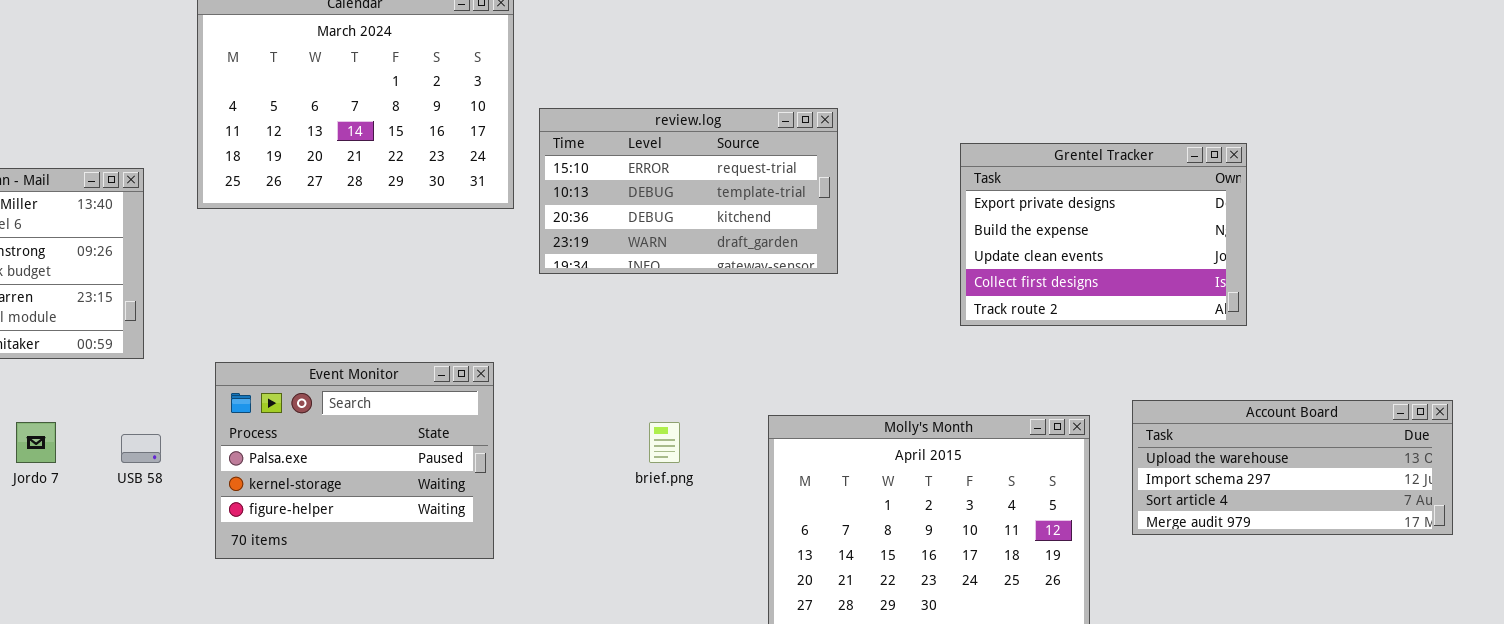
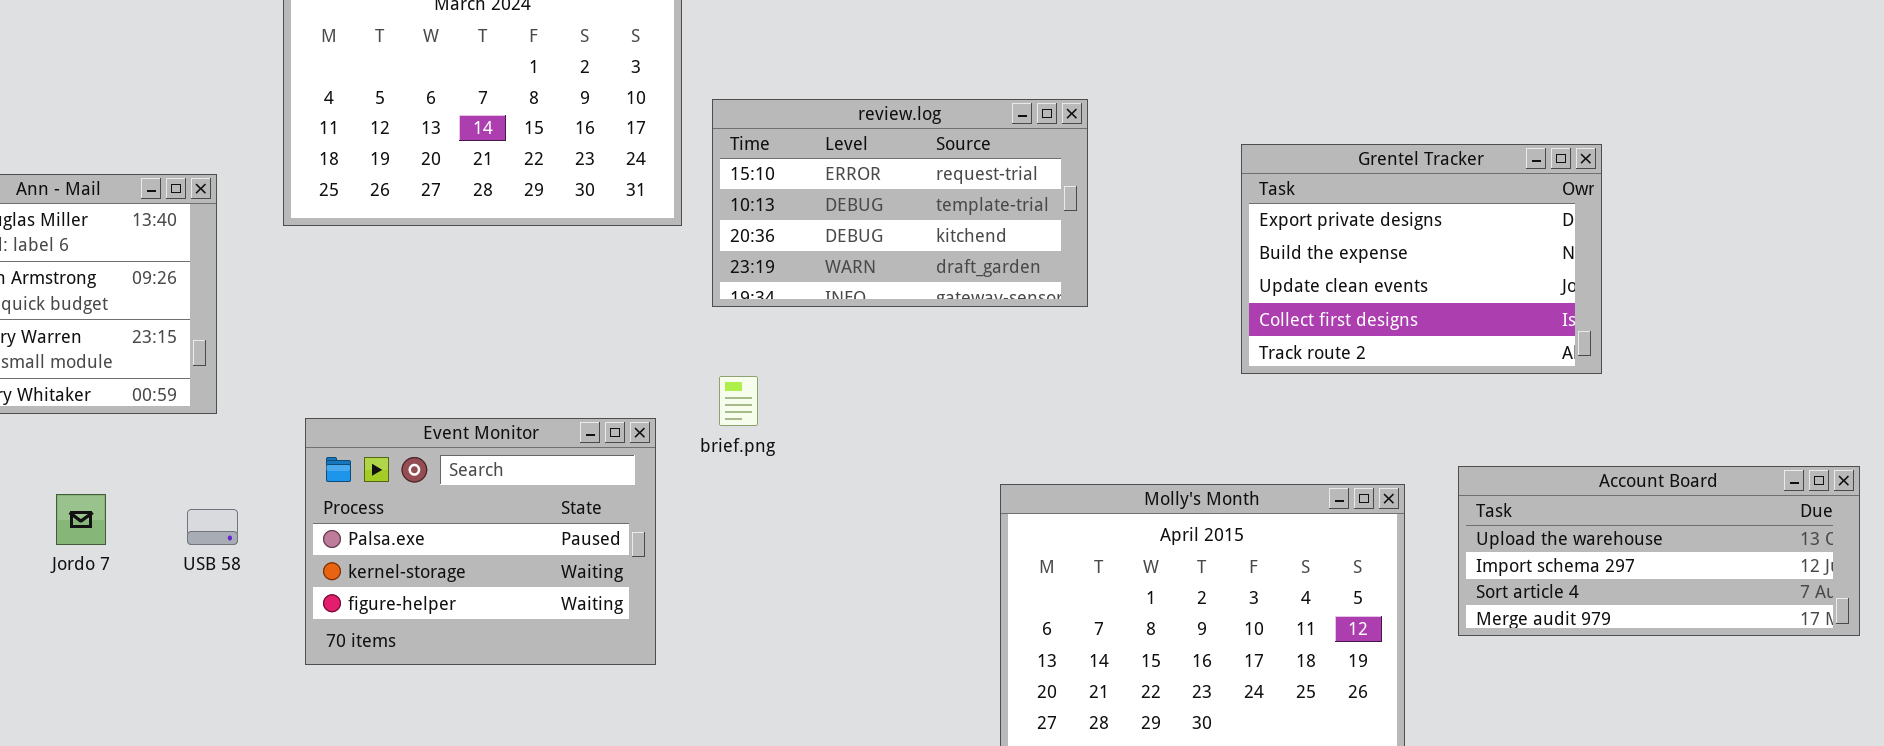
brief.png: [649,422,680,463] -> [719,376,758,426], moved

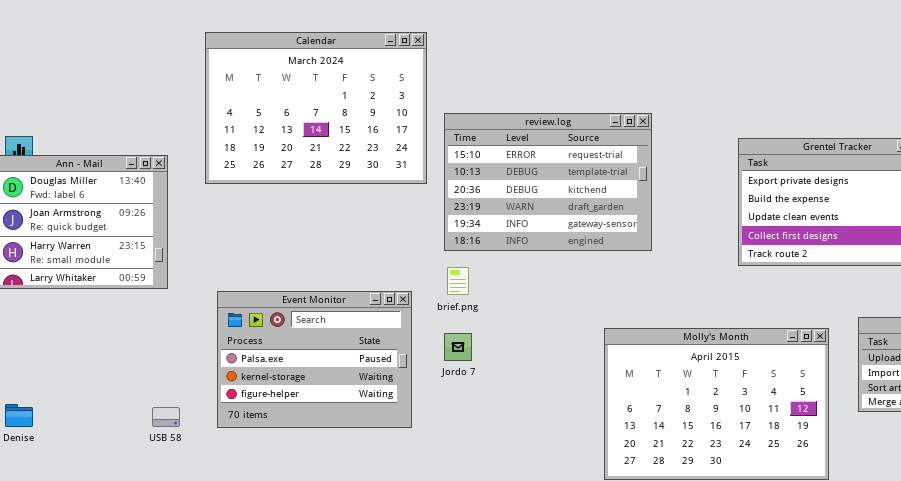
review.log: [712,99,1088,307] -> [444,113,652,251], resized
Jordo 7: [56,494,106,545] -> [444,333,472,361], moved
USB 58: [187,509,238,545] -> [152,407,180,427], moved

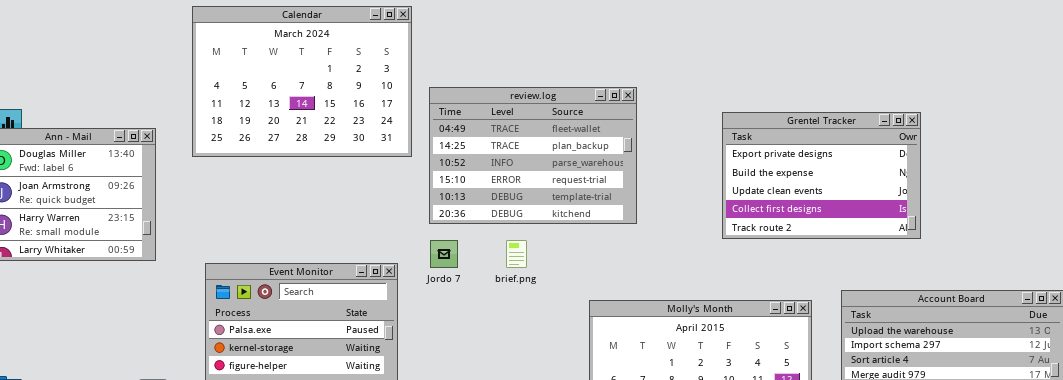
review.log: [444,113,652,251] -> [429,87,637,224], scrolled up 3 rows
brief.png: [447,267,469,295] -> [506,240,527,268], moved
Jordo 7: [444,333,472,361] -> [430,240,458,268], moved

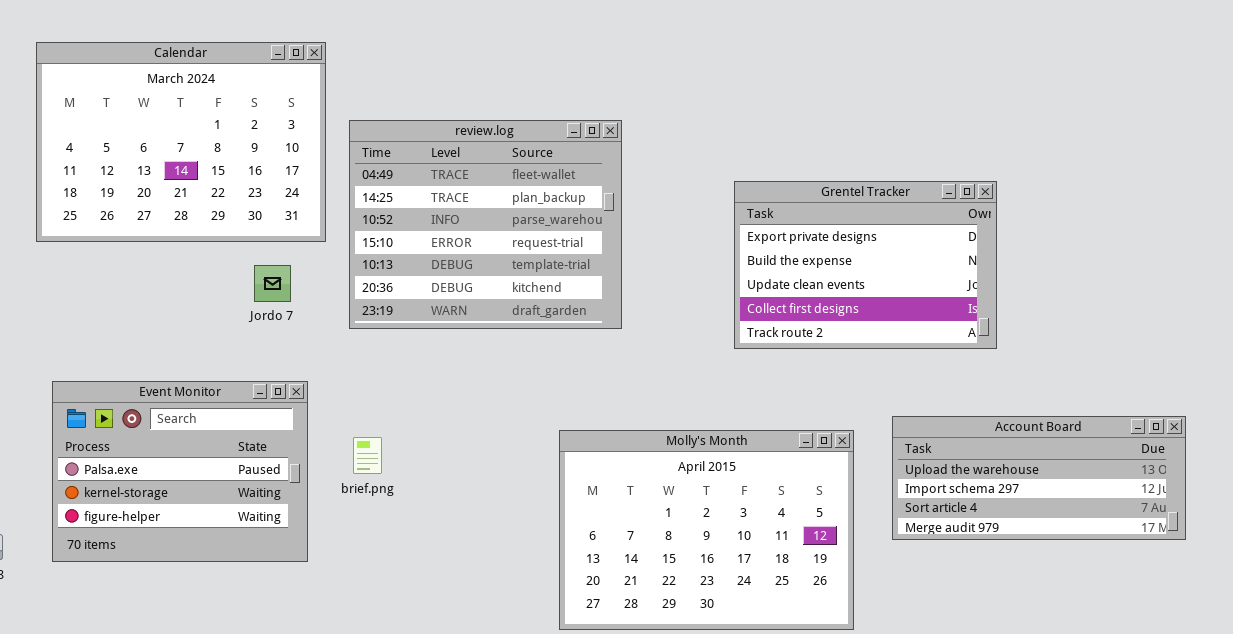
review.log: [429,87,637,224] -> [349,120,622,329], resized
Jordo 7: [430,240,458,268] -> [254,265,291,302], moved
brief.png: [506,240,527,268] -> [353,437,382,474], moved

